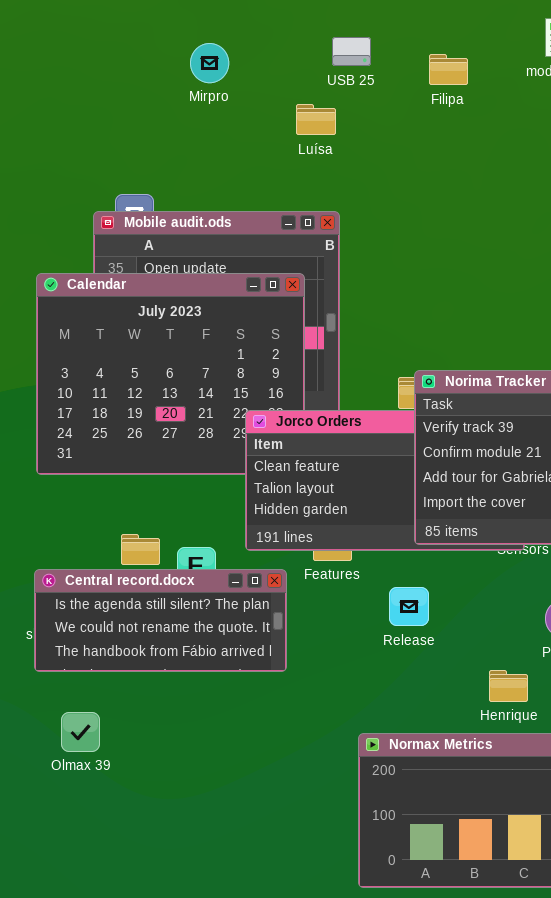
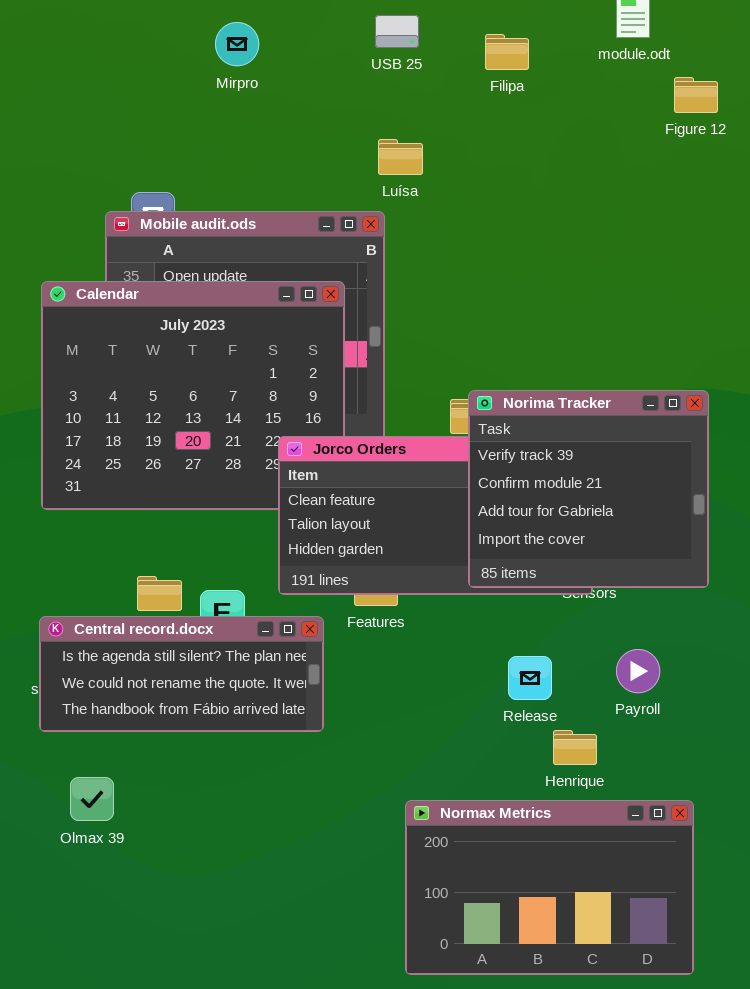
Luísa: [296,104,336,135] -> [378,139,423,175], moved
Release: [389,587,429,626] -> [508,656,552,700], moved

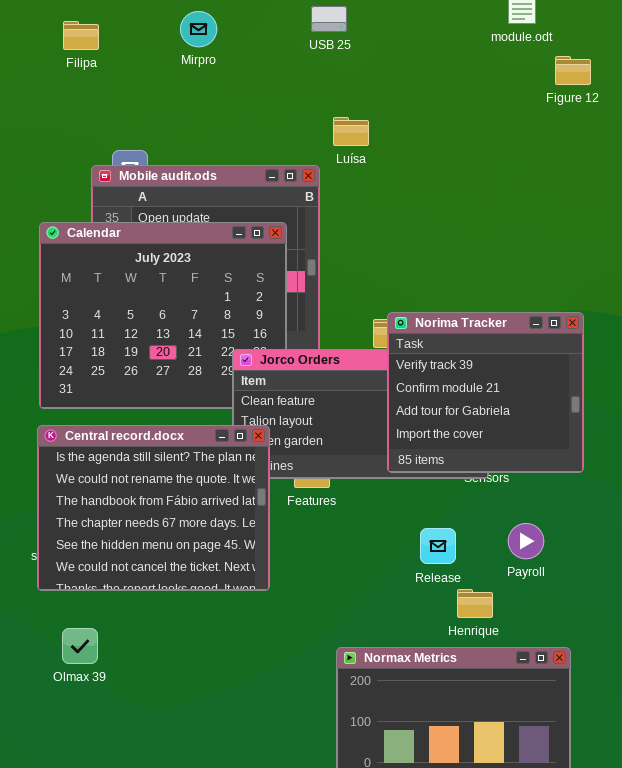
Filipa: [485,34,529,70] -> [63,21,99,50], moved
Luísa: [378,139,423,175] -> [333,117,369,146], moved
Central record.docx: [39,616,324,732] -> [37,425,270,591], resized

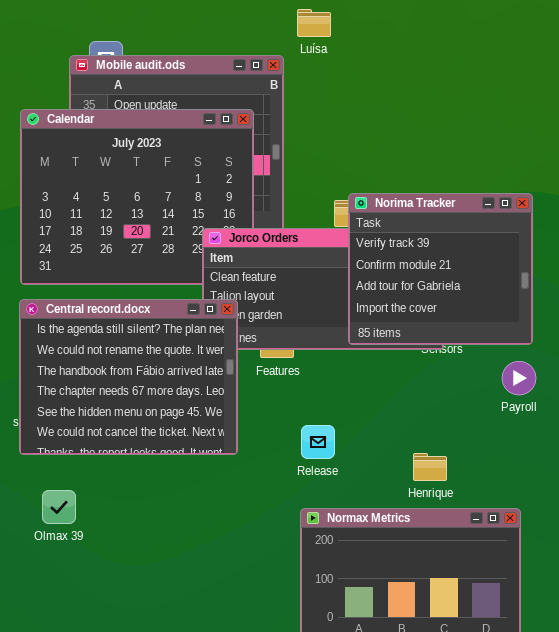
Payroll: [508,523,544,559] -> [502,361,536,395], moved
Release: [420,528,456,564] -> [301,425,335,459], moved

